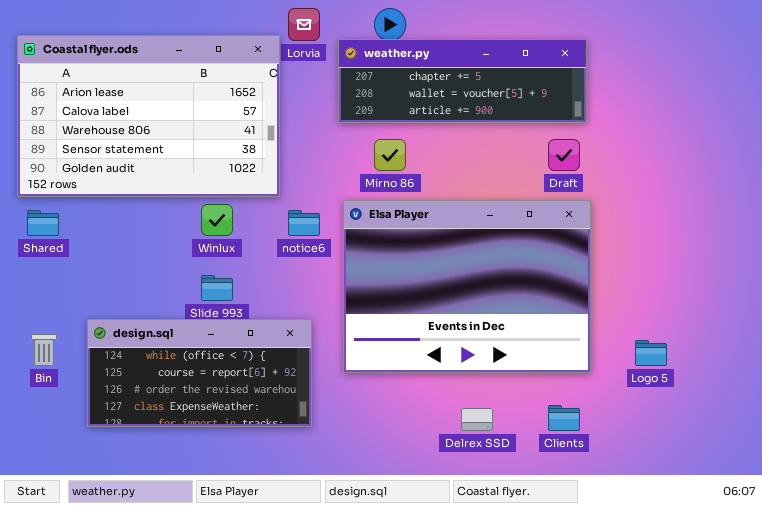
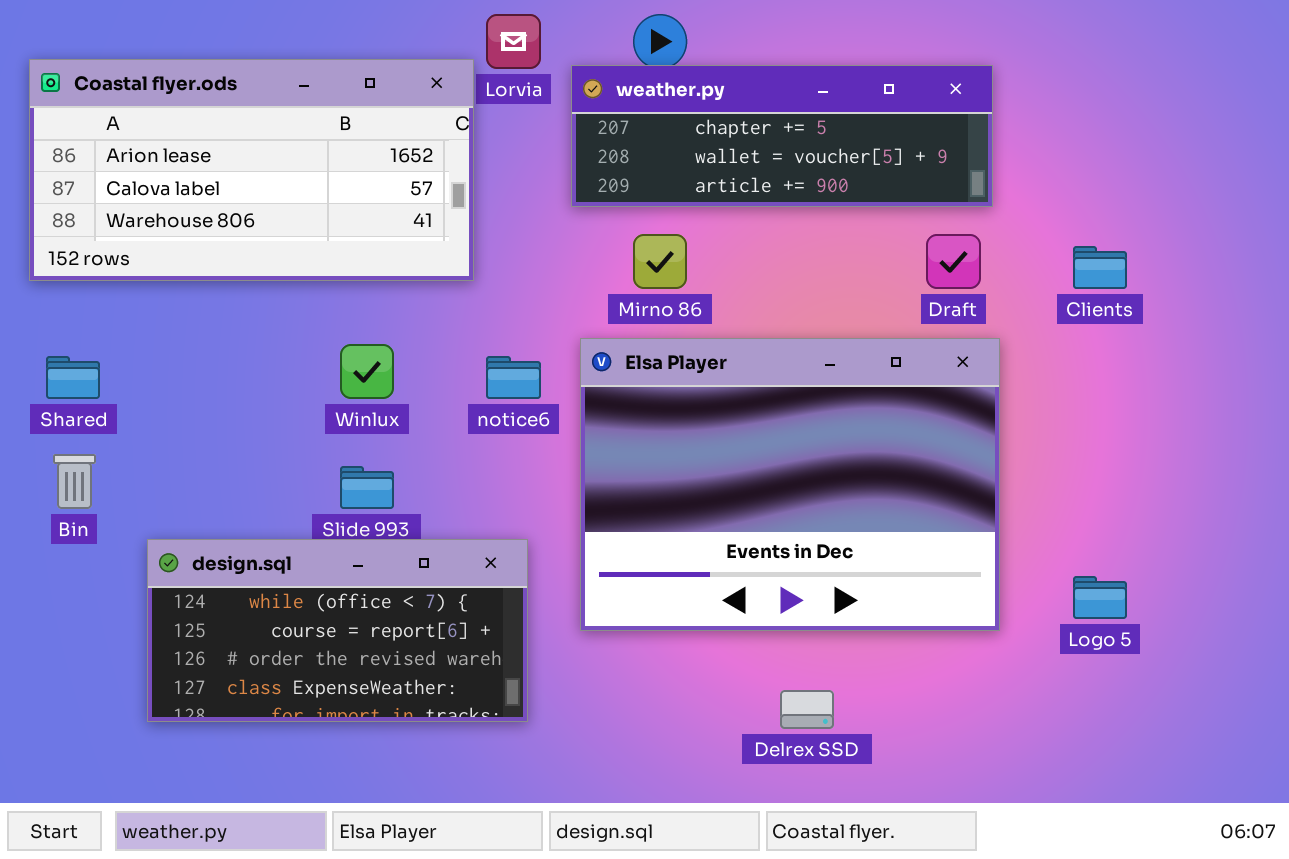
Coastal flyer.ods: [17,35,280,197] -> [29,59,474,281], resized
Bin: [31,334,57,366] -> [53,454,96,509], moved
Clients: [548,405,580,431] -> [1073,246,1127,289], moved

